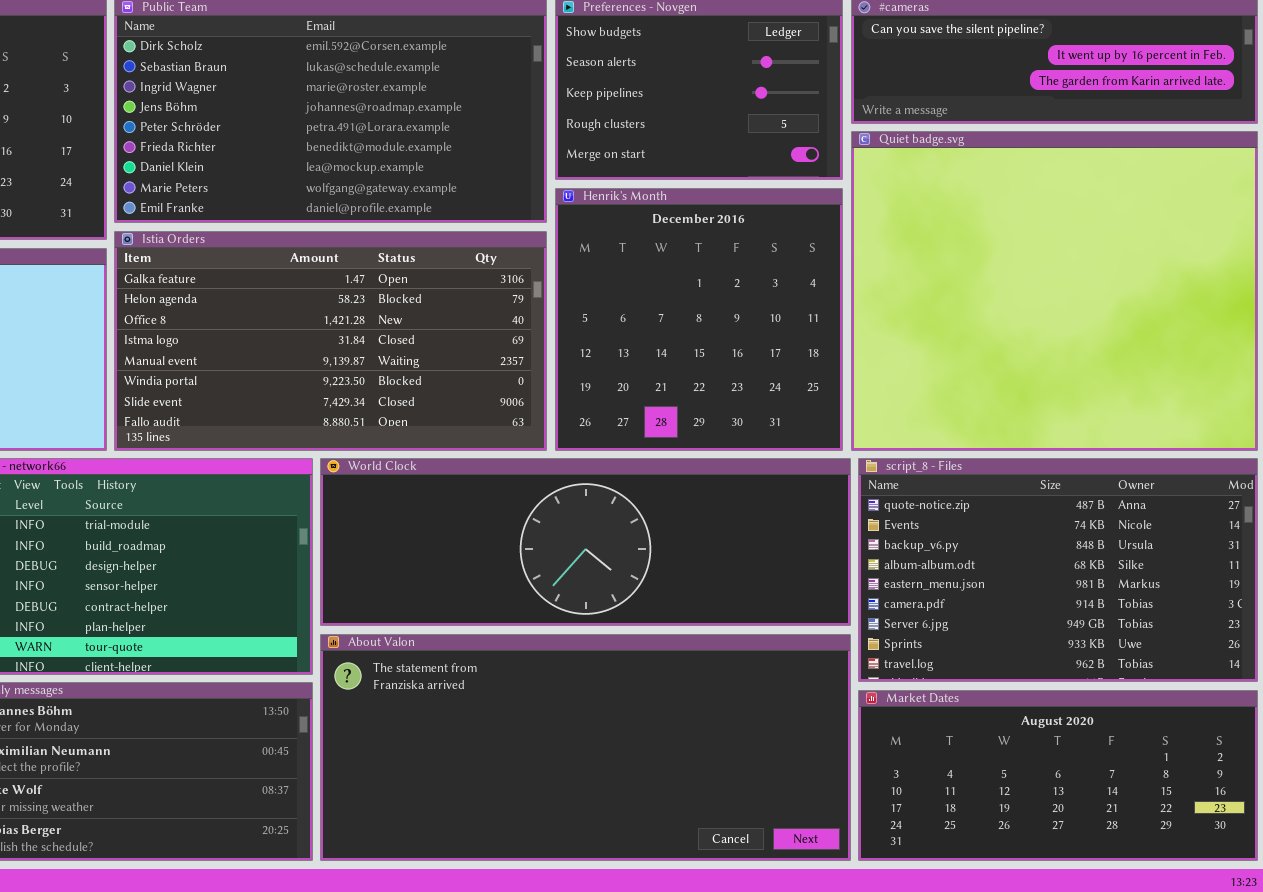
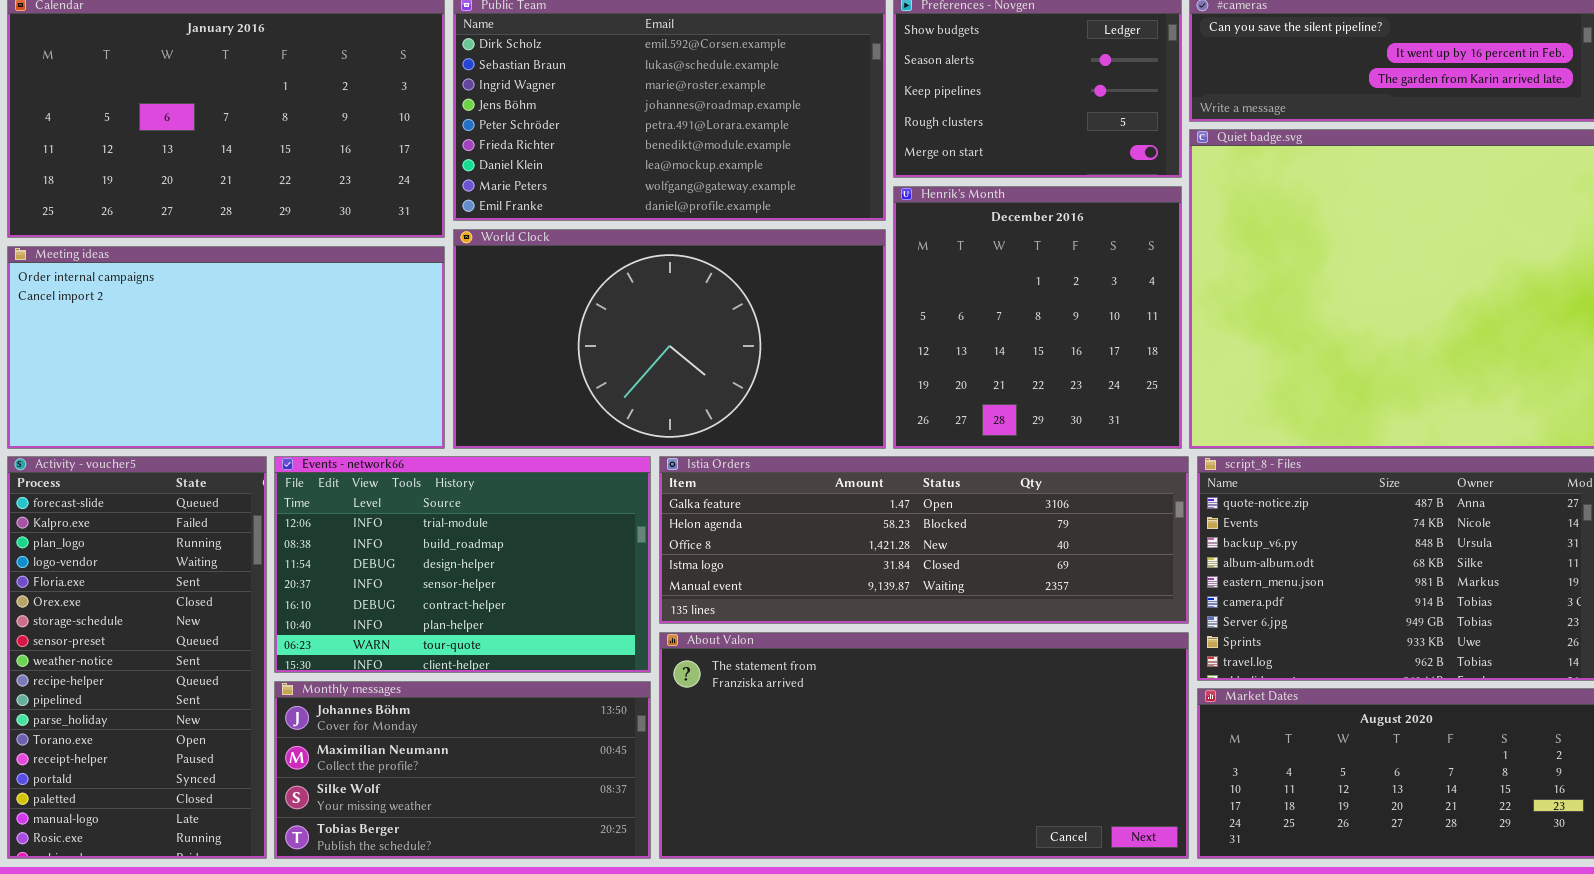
Istia Orders: [114,231,547,451] -> [659,456,1189,624], moved, resized
World Clock: [320,458,851,626] -> [453,229,886,449], moved, resized

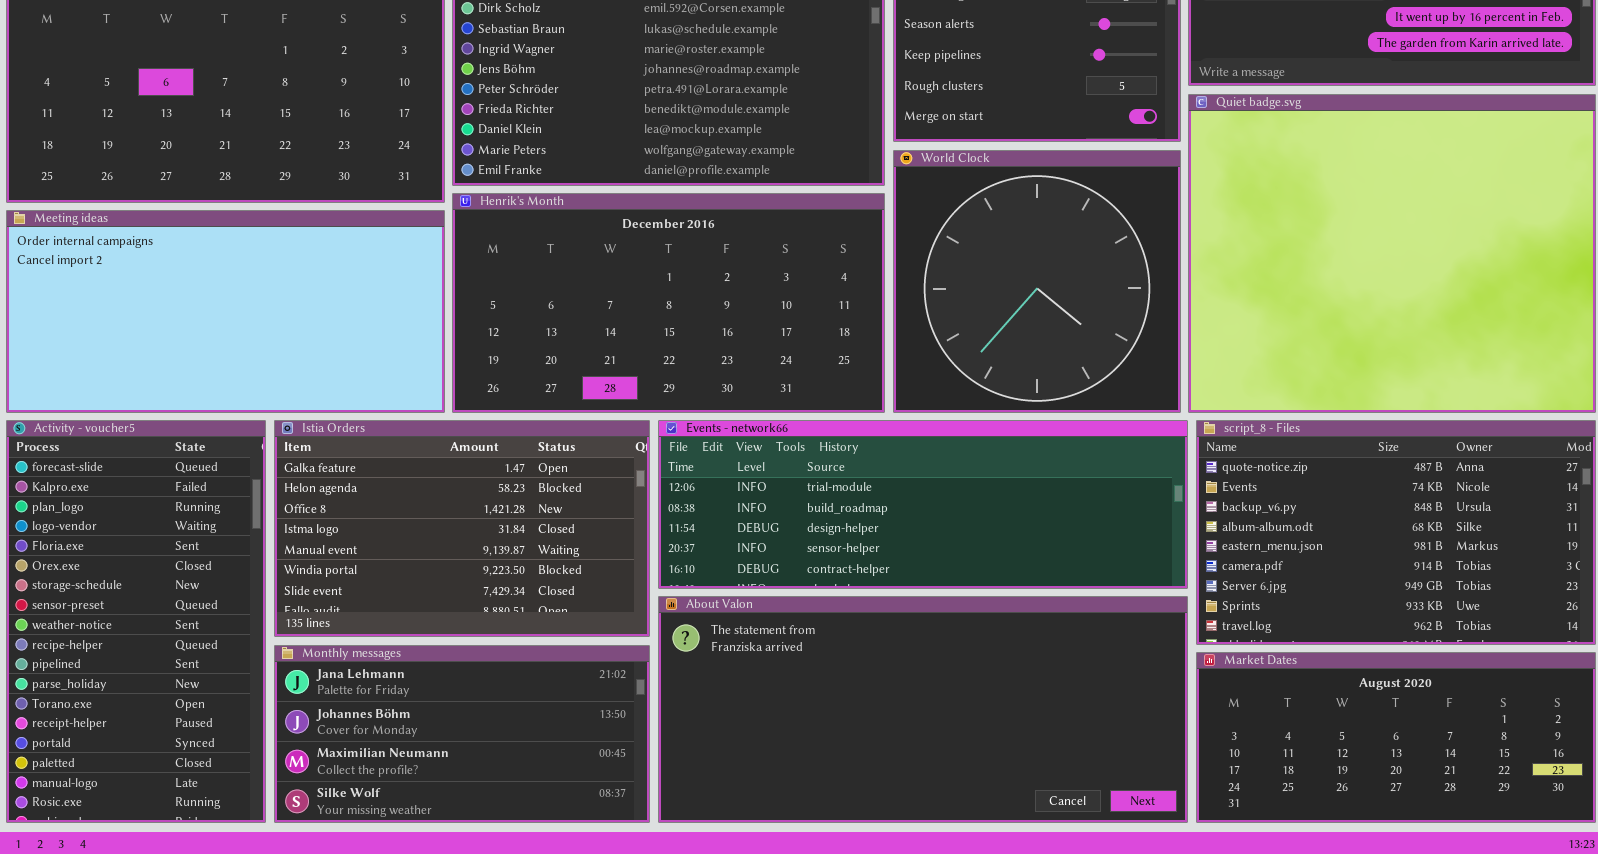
Henrik's Month: [893,186,1182,449] -> [452,193,885,413], moved, resized
World Clock: [453,229,886,449] -> [893,150,1181,413], moved, resized
Events - network66: [274,456,651,673] -> [658,420,1188,589], moved, resized
Istia Orders: [659,456,1189,624] -> [274,420,650,637], moved, resized
Monthly messages: [274,681,651,859] -> [274,645,650,823], scrolled up 1 row

